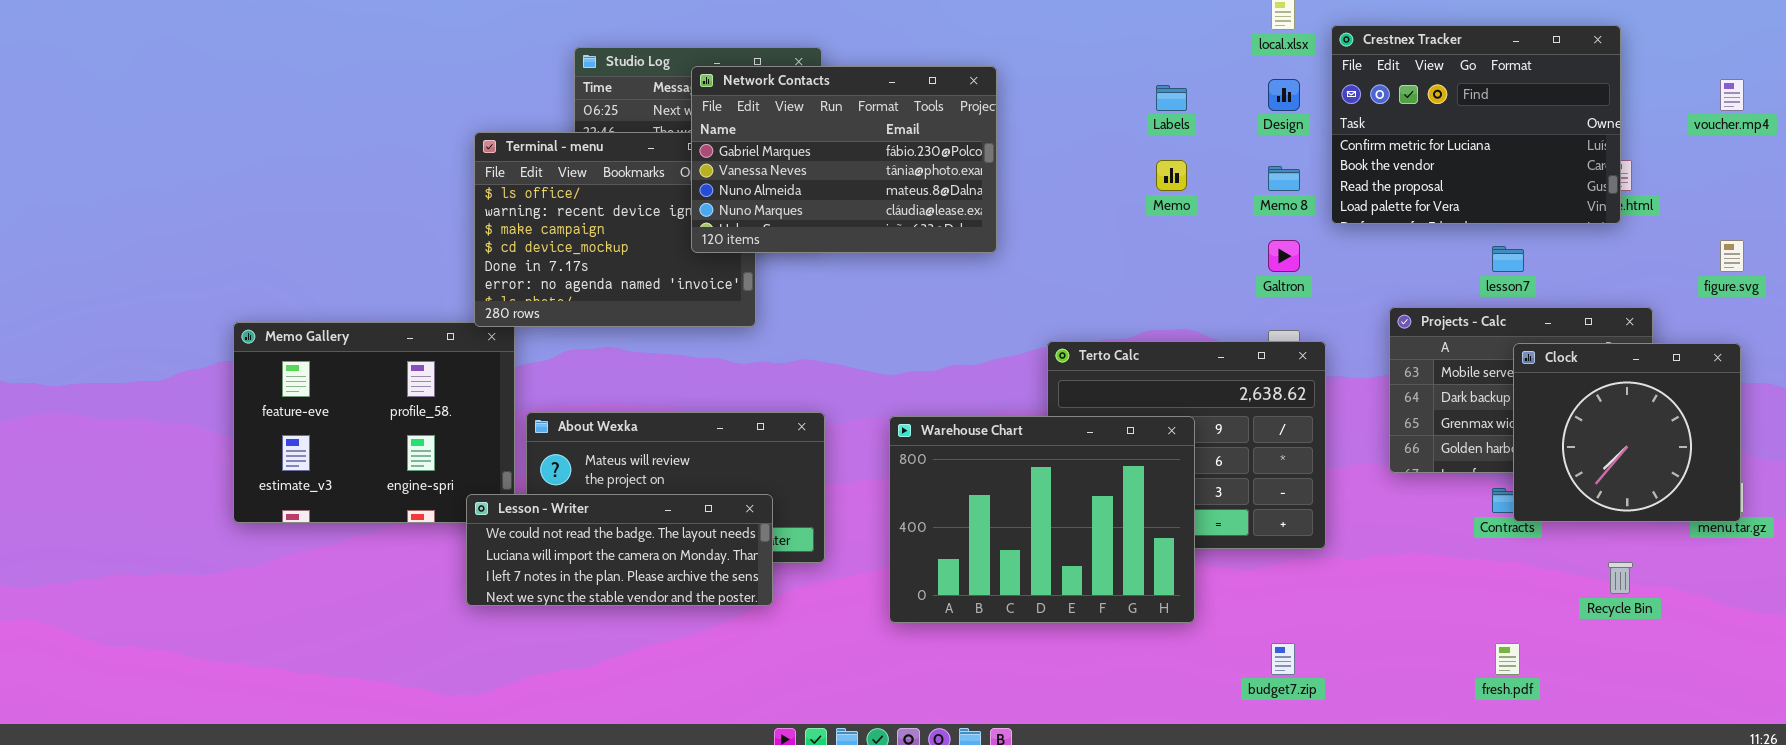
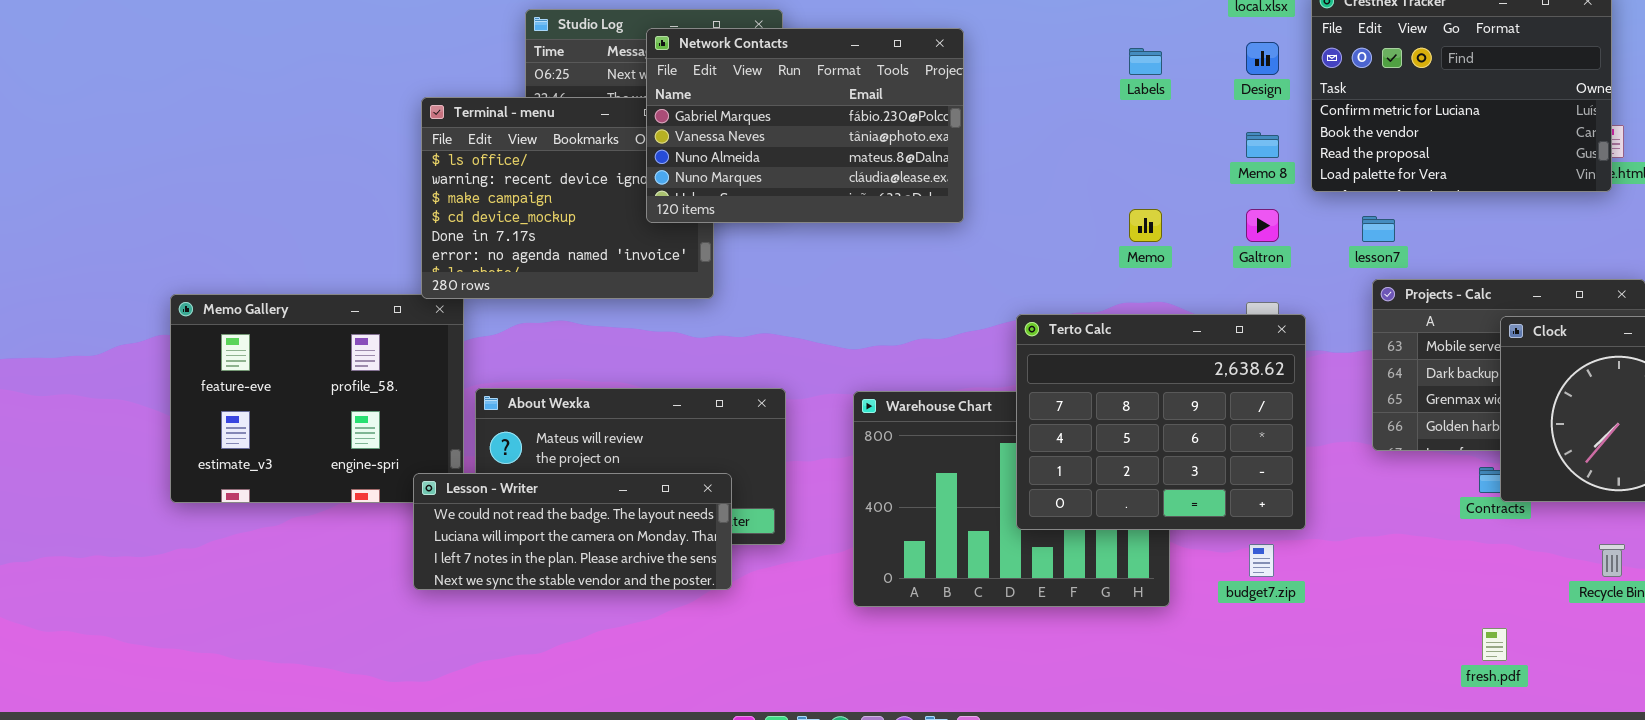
Memo: [1156,160,1187,191] -> [1129,209,1162,242], moved
lesson7: [1492,246,1524,272] -> [1362,216,1395,242], moved
Terto Calc: [1047,341,1326,549] -> [1016,314,1306,530], raised
budget7.zip: [1271,643,1295,675] -> [1249,544,1274,577], moved

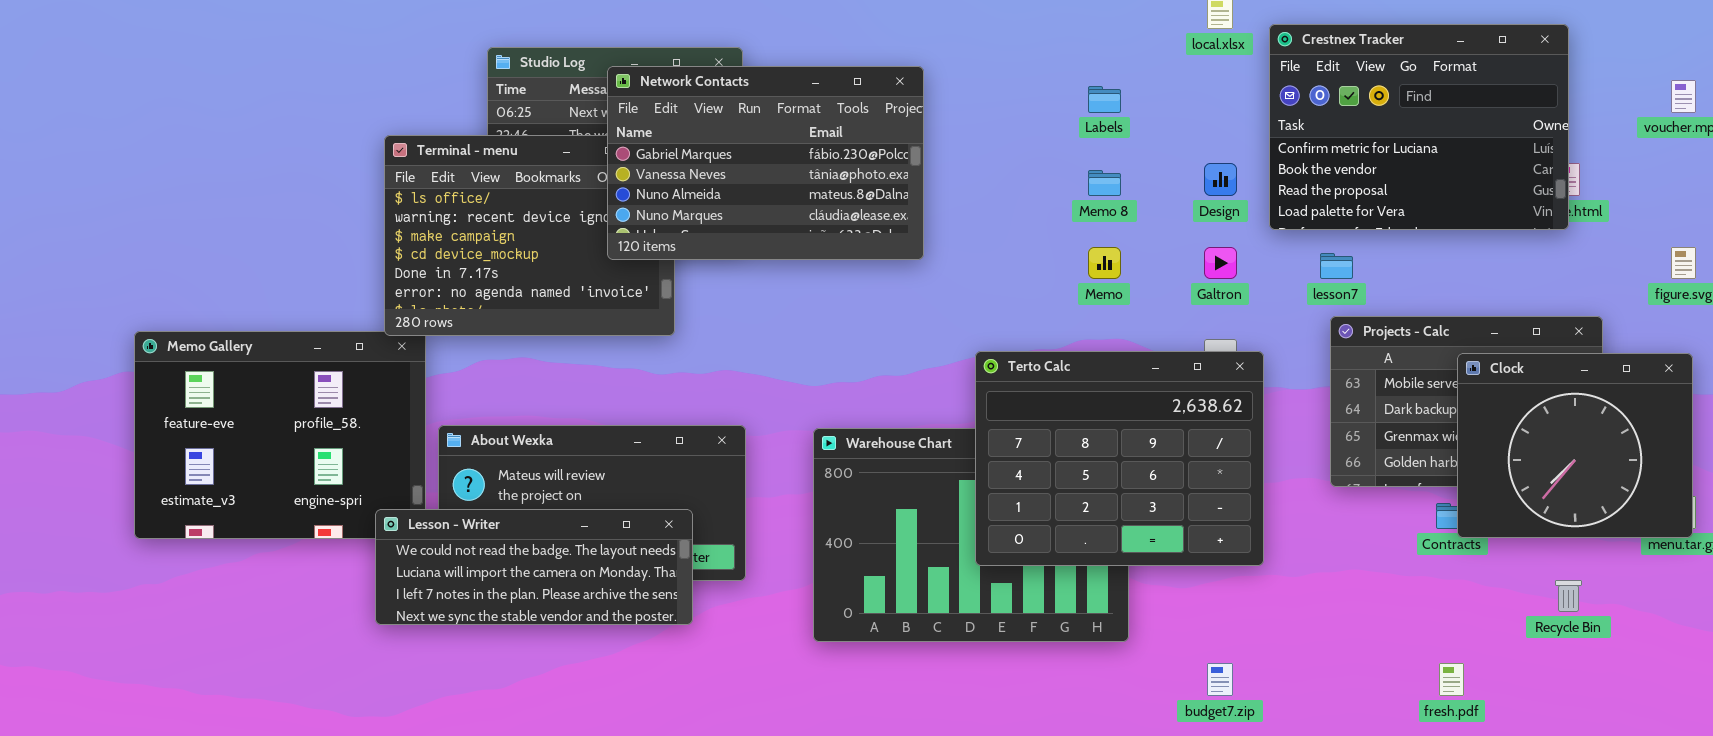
Design: [1246,42,1279,75] -> [1204,163,1237,196], moved
Memo 8: [1246,132,1279,158] -> [1088,170,1121,196], moved
budget7.zip: [1249,544,1274,577] -> [1207,663,1233,696], moved

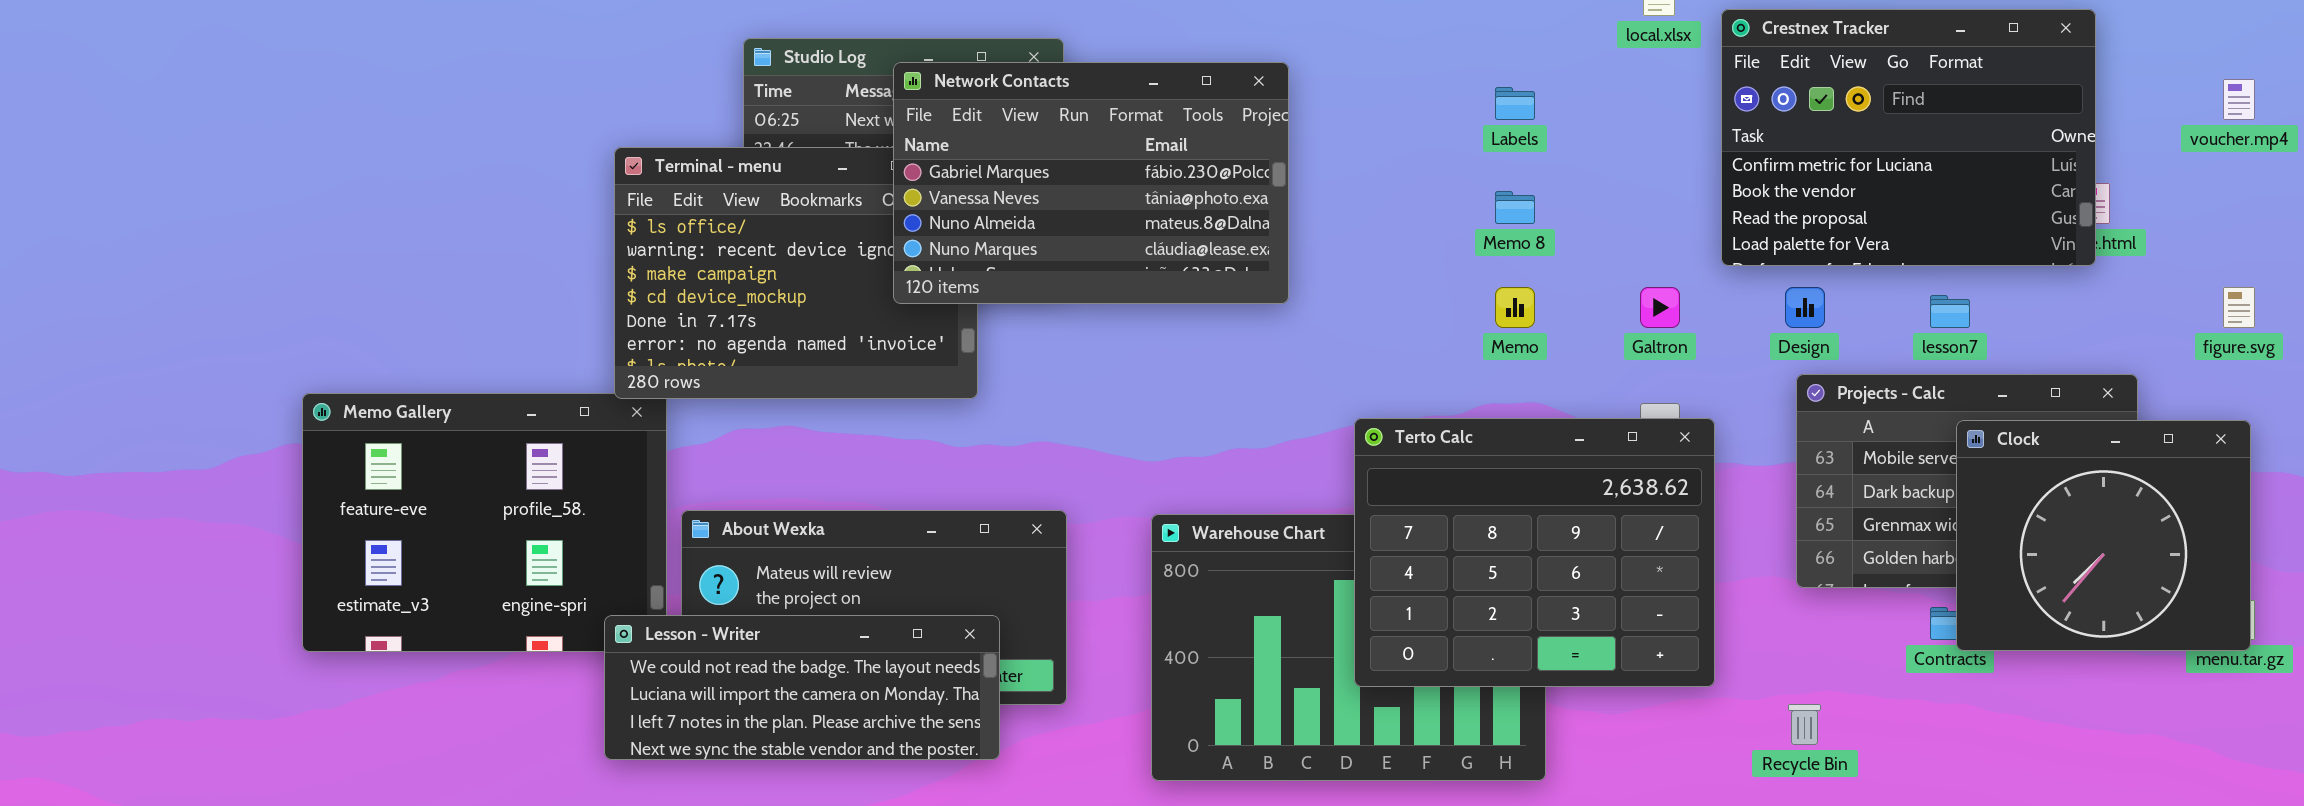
Design: [1204,163,1237,196] -> [1785,287,1825,328], moved
lesson7: [1320,253,1353,279] -> [1930,295,1970,328], moved
Recycle Bin: [1555,580,1582,612] -> [1788,704,1821,745], moved

